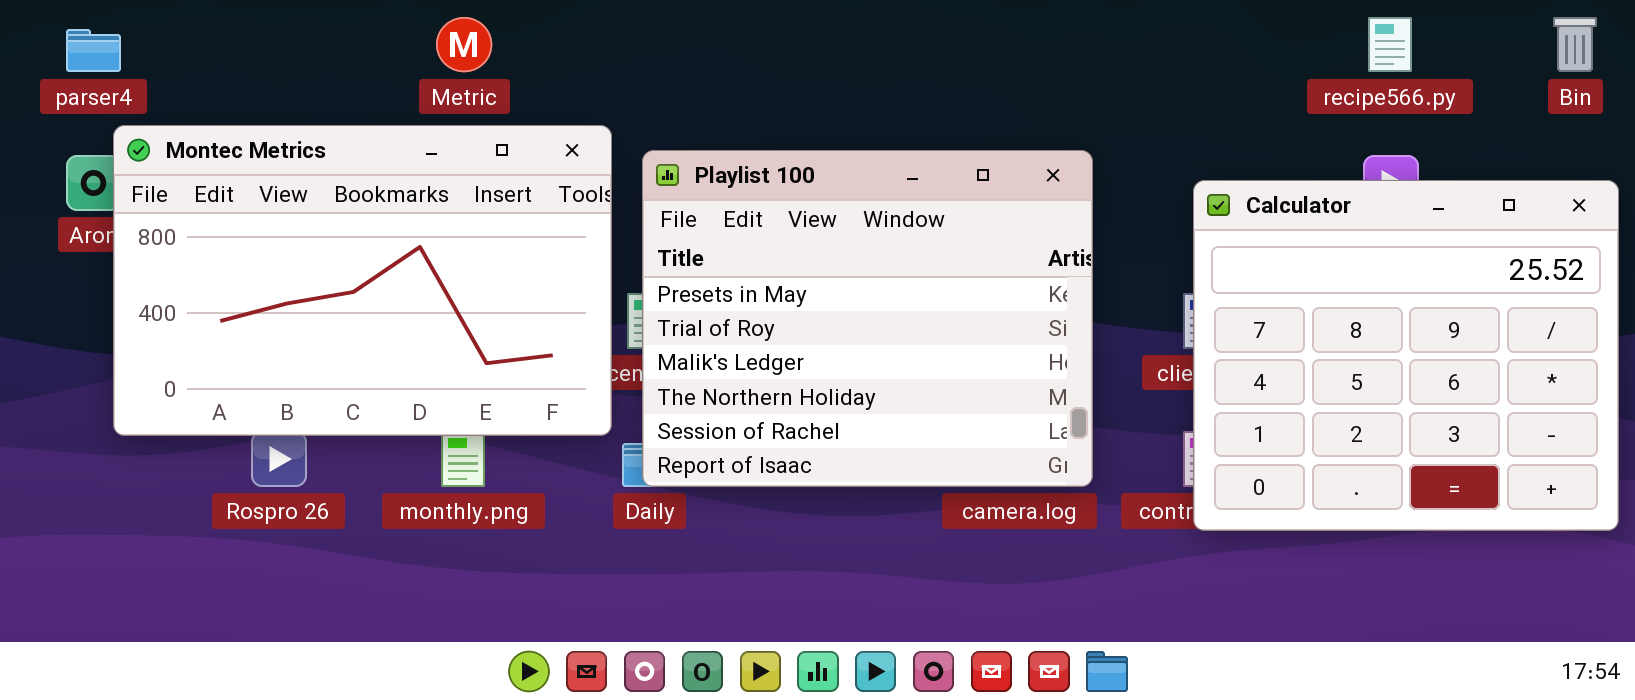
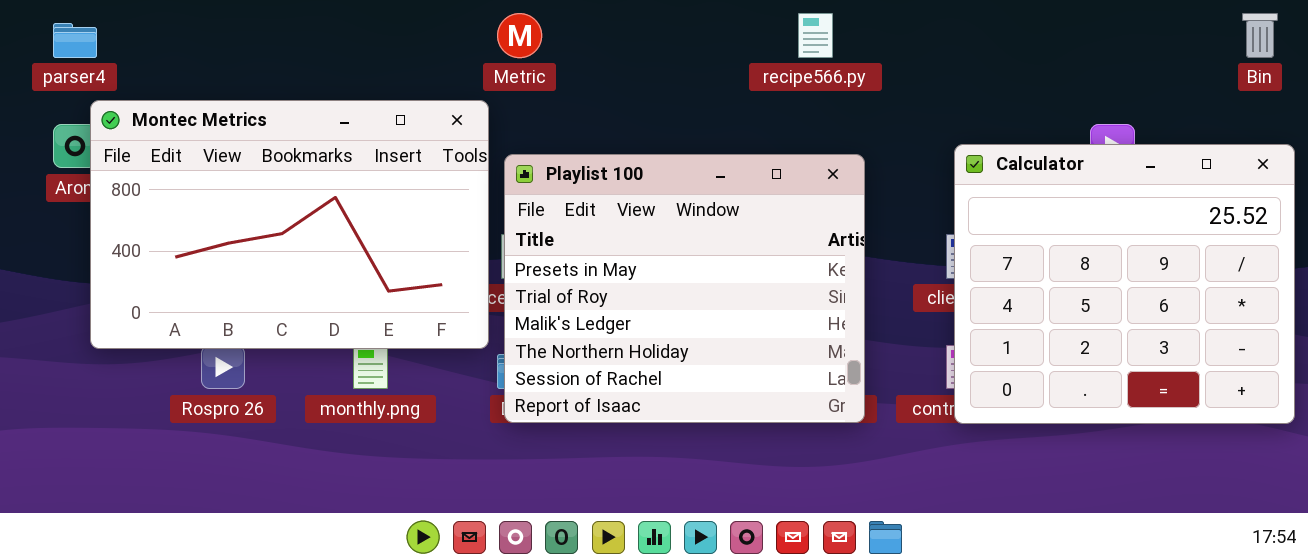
Metric: [436,17,492,72] -> [497,13,542,58], moved
recipe566.py: [1368,17,1412,72] -> [798,13,833,58], moved
Playlist 100: [642,150,1093,487] -> [504,154,865,423], moved

